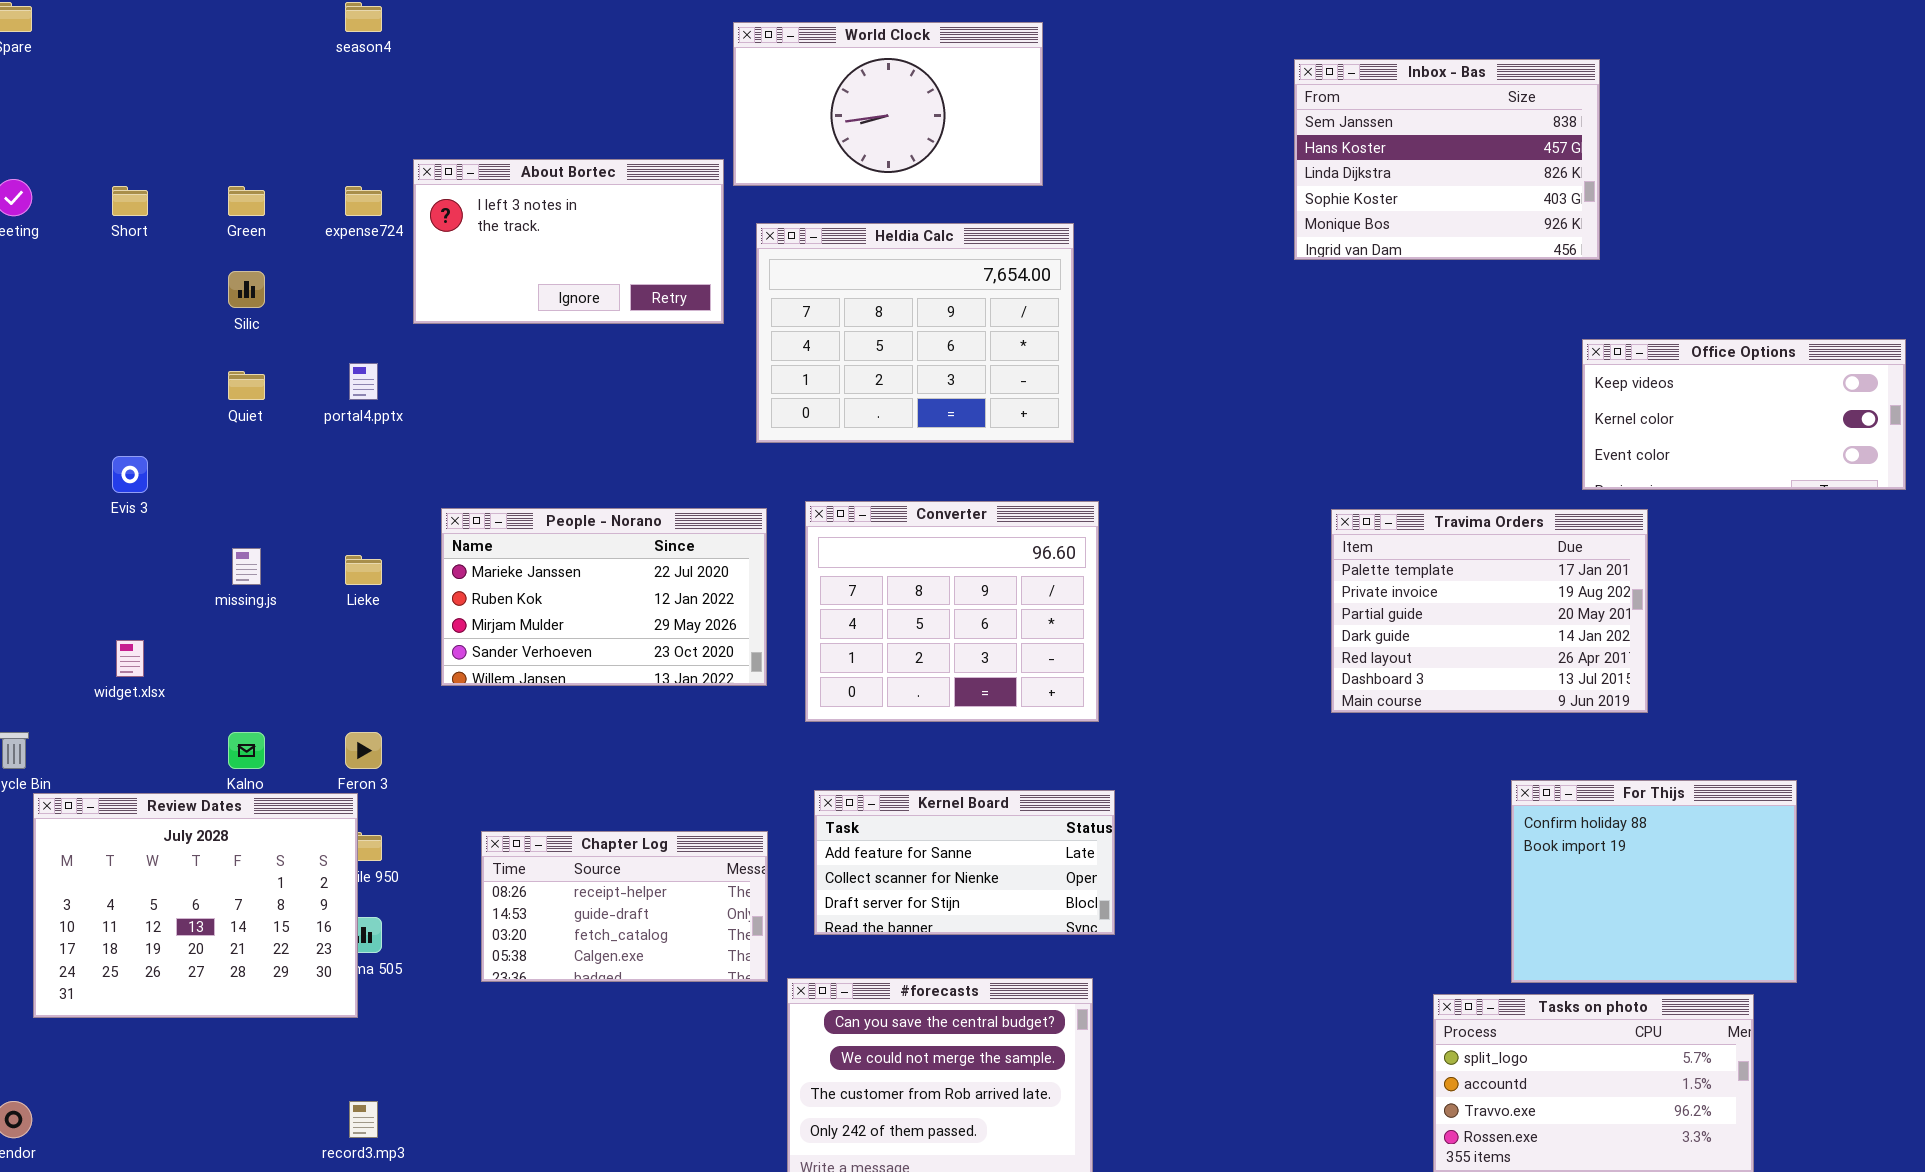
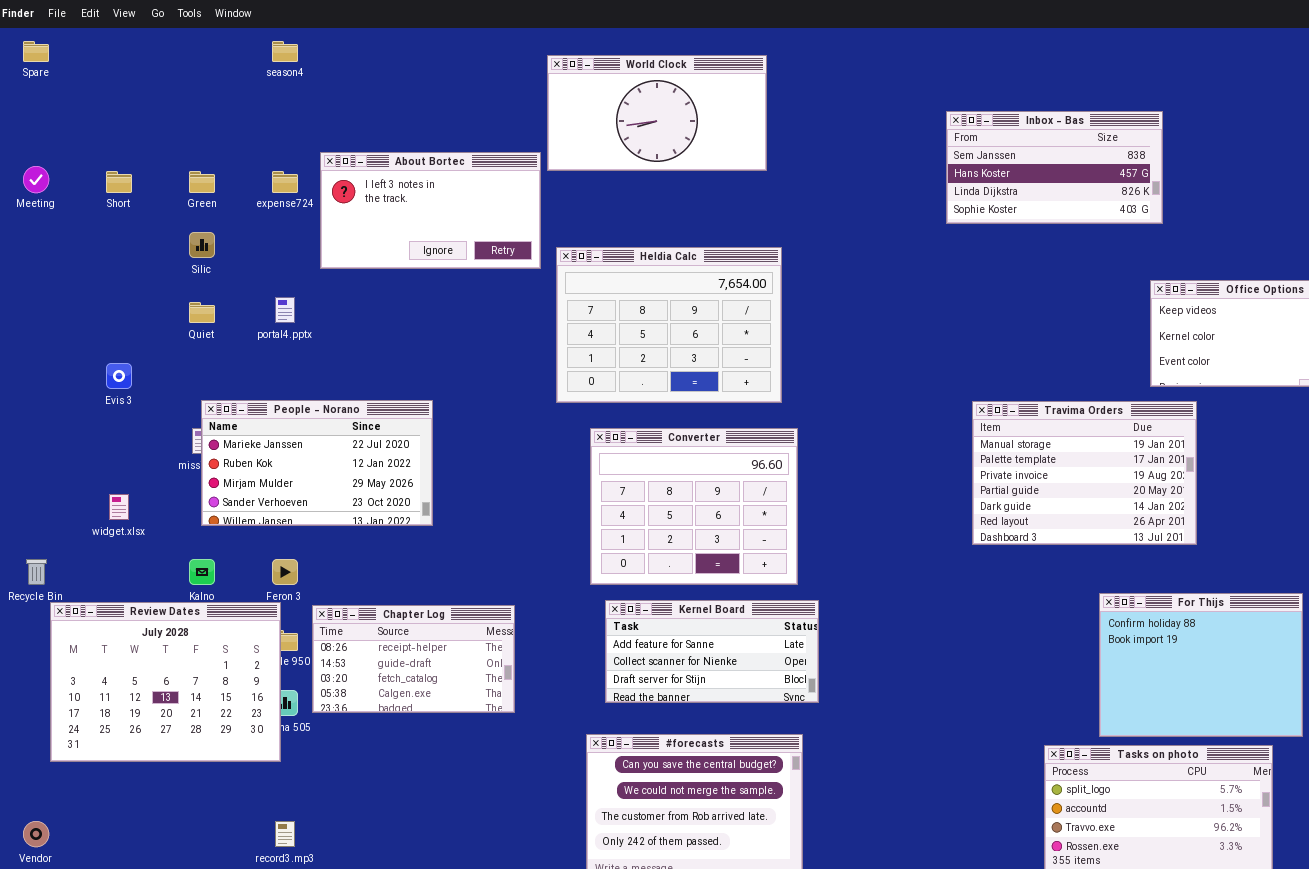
Inbox - Bas: [1294,59,1600,260] -> [946,111,1163,224], resized
Heldia Calc: [756,223,1074,443] -> [556,247,782,403], moved
Converter: [805,501,1099,722] -> [590,428,798,585], moved
People - Norano: [441,508,767,686] -> [201,400,433,526], moved
Travima Orders: [1331,509,1648,713] -> [972,401,1197,545], scrolled up 1 row
Chapter Log: [481,831,768,982] -> [312,605,515,713], moved

